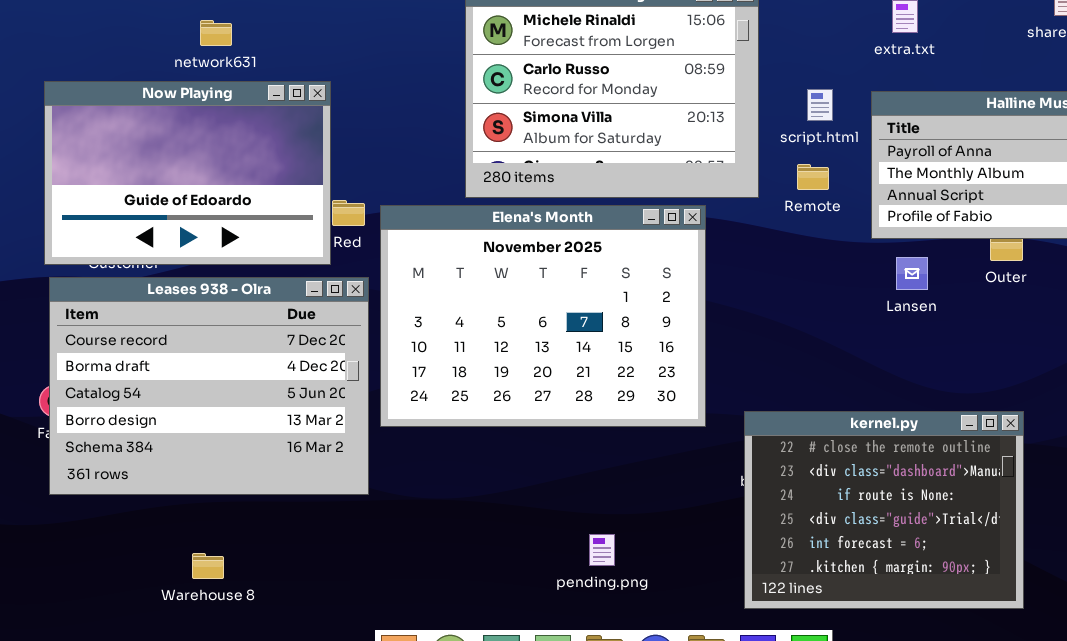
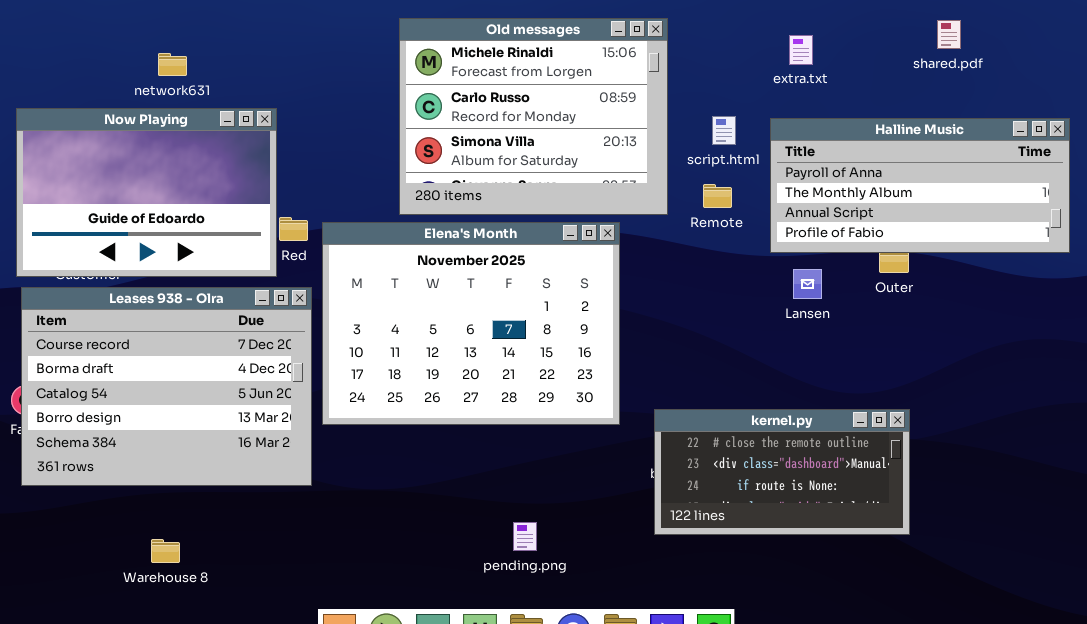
kernel.py: [744,411,1024,609] -> [654,409,910,535], resized

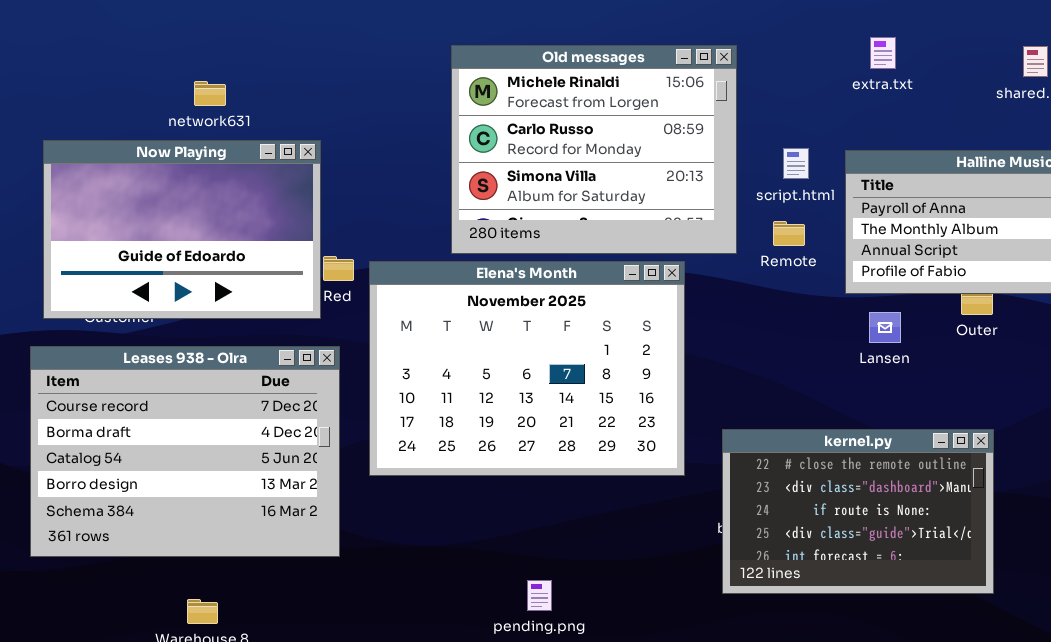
extra.txt: [789,35,813,65] -> [870,37,896,69], moved
Leases 938 - Olra: [21,287,312,486] -> [30,346,340,557], moved
kernel.py: [654,409,910,535] -> [722,429,994,594], resized
pending.png: [513,522,537,551] -> [527,580,552,611], moved

